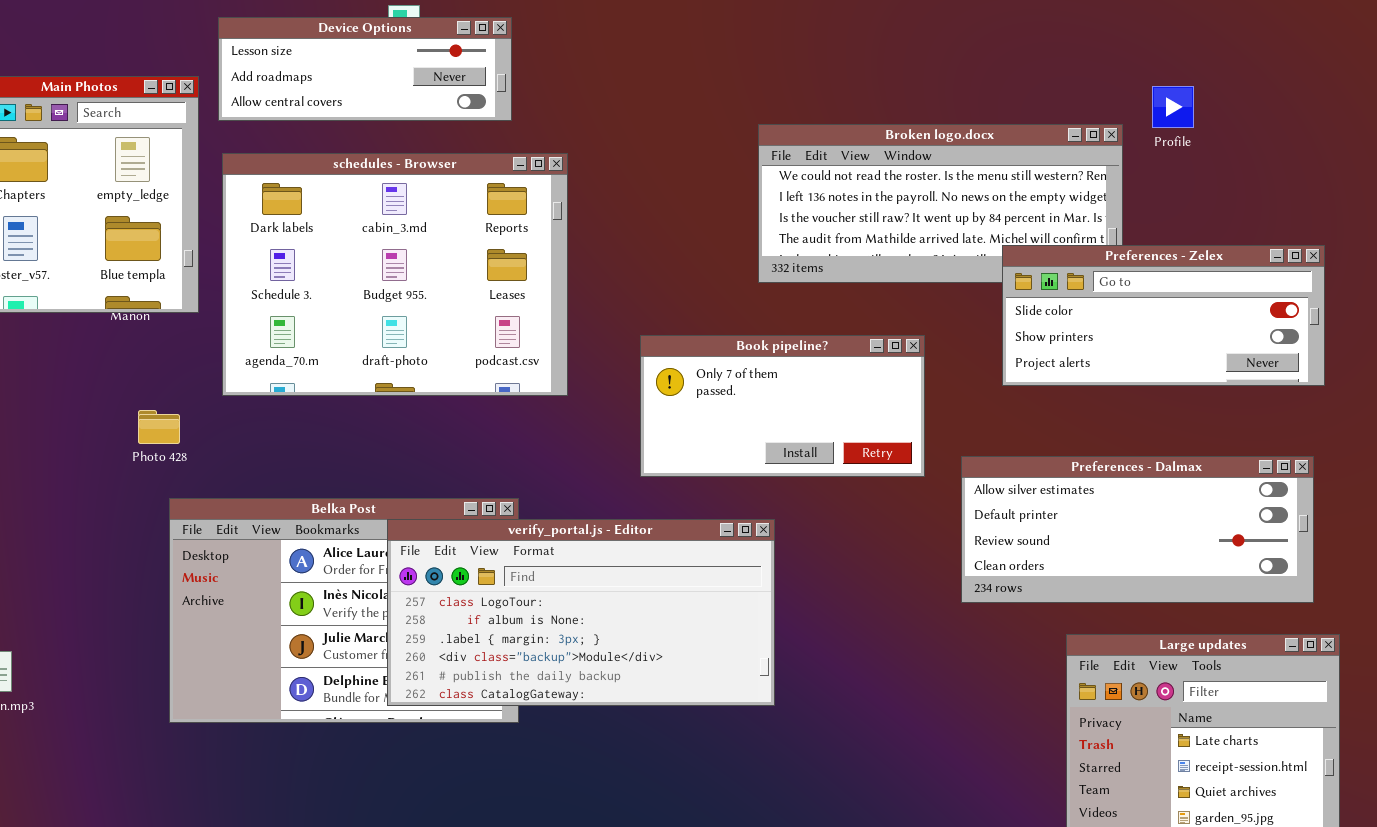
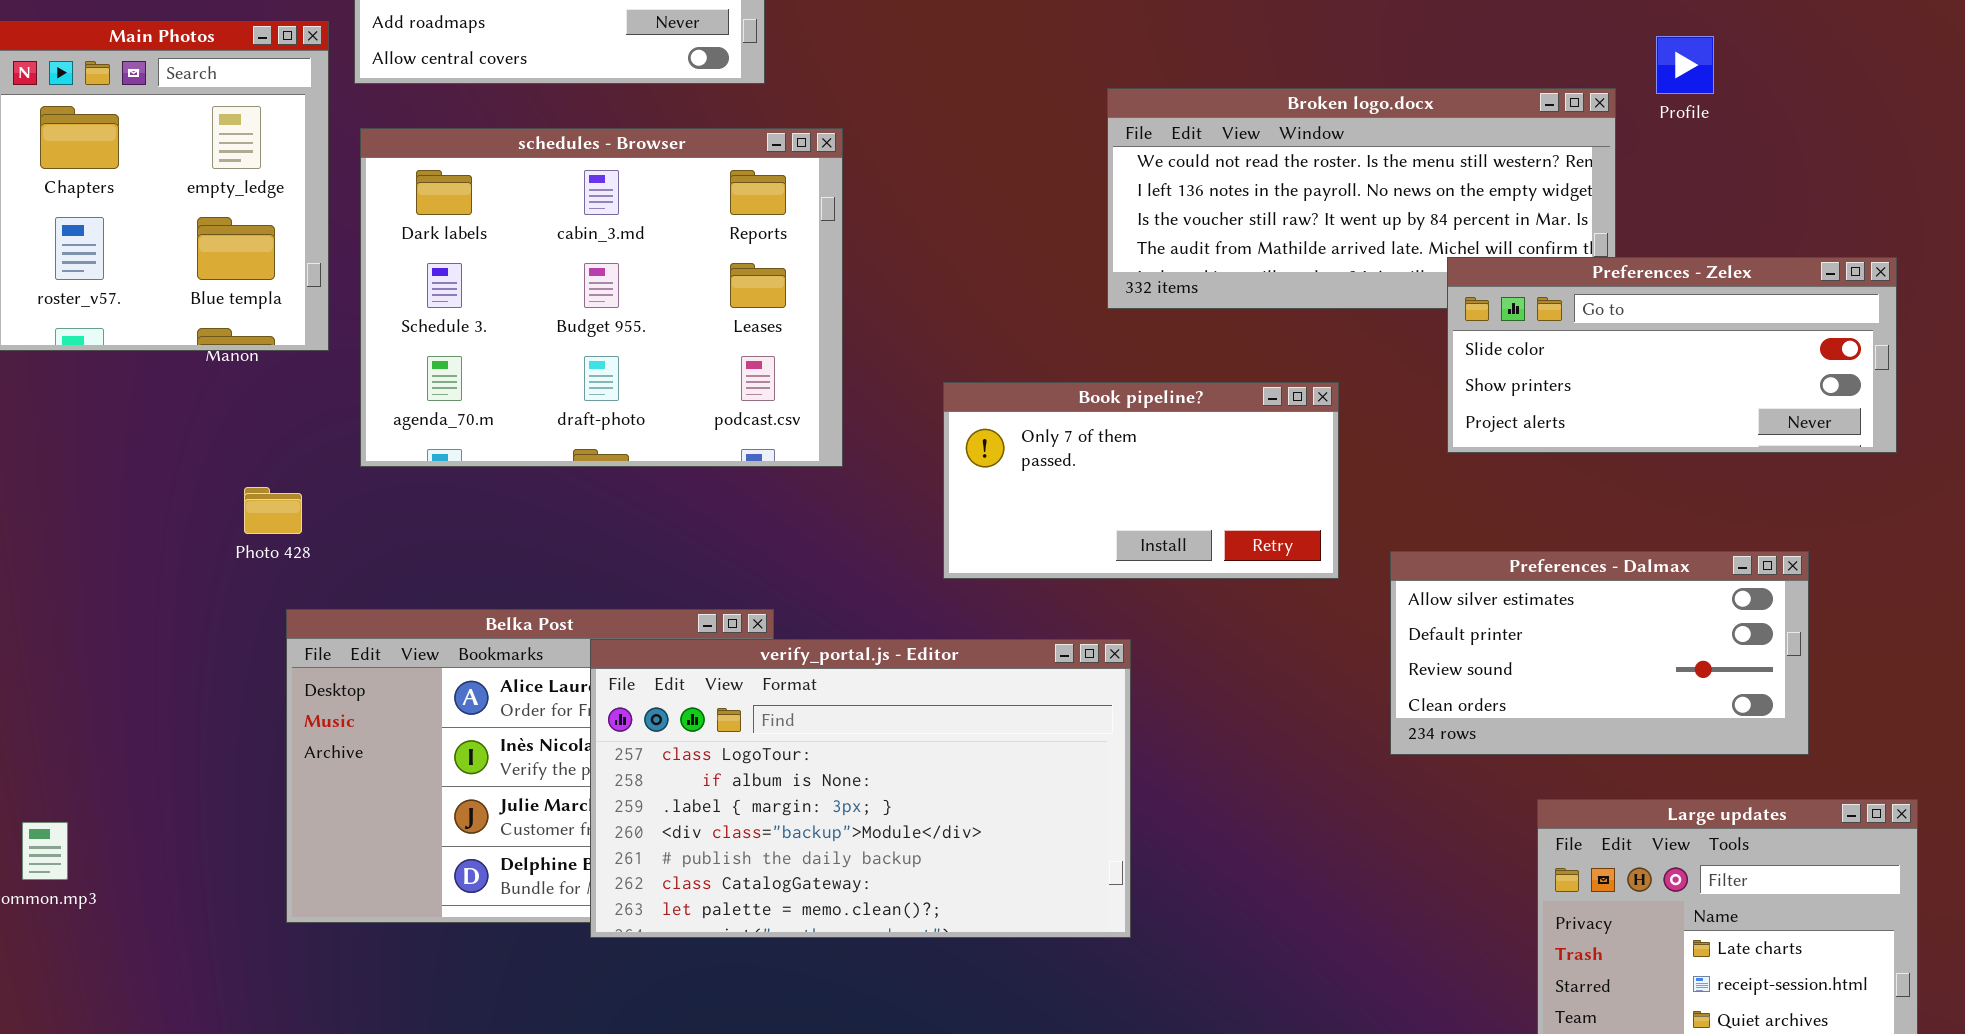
Preferences - Dalmax: [961,456,1314,603] -> [1390,551,1809,755], resized
verify_portal.js - Editor: [387,519,775,706] -> [590,639,1131,938], resized

